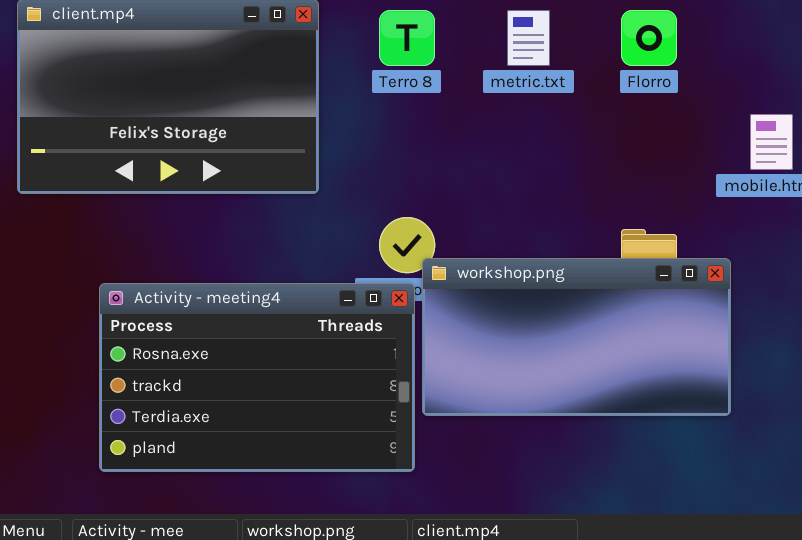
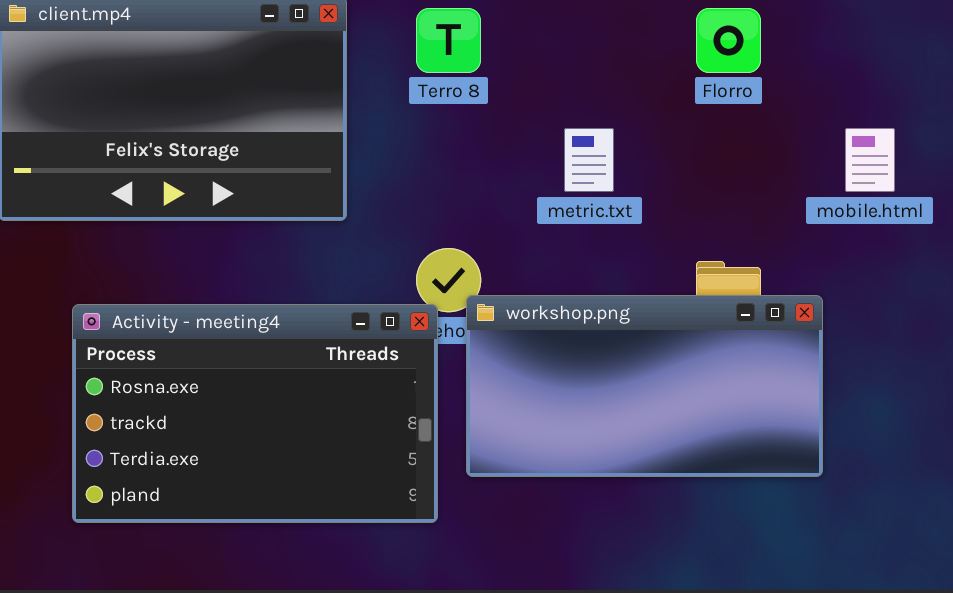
metric.txt: [507,10,550,66] -> [564,128,614,192], moved
Activity - meeting4: [99,283,415,472] -> [72,304,438,523], moved

